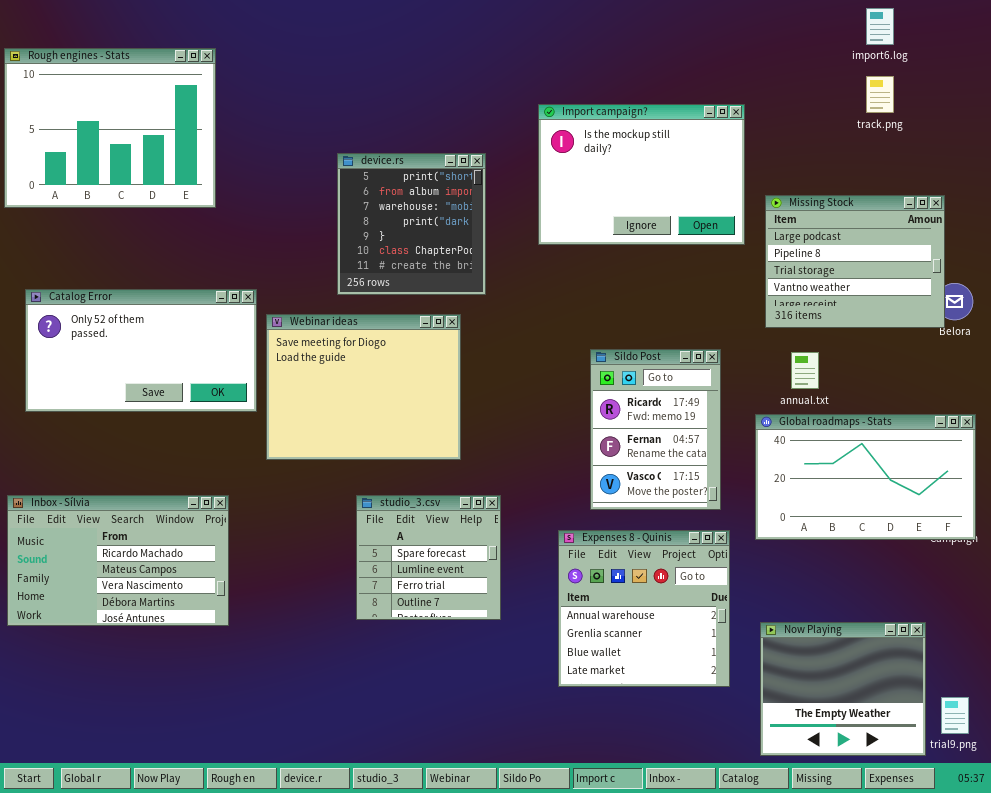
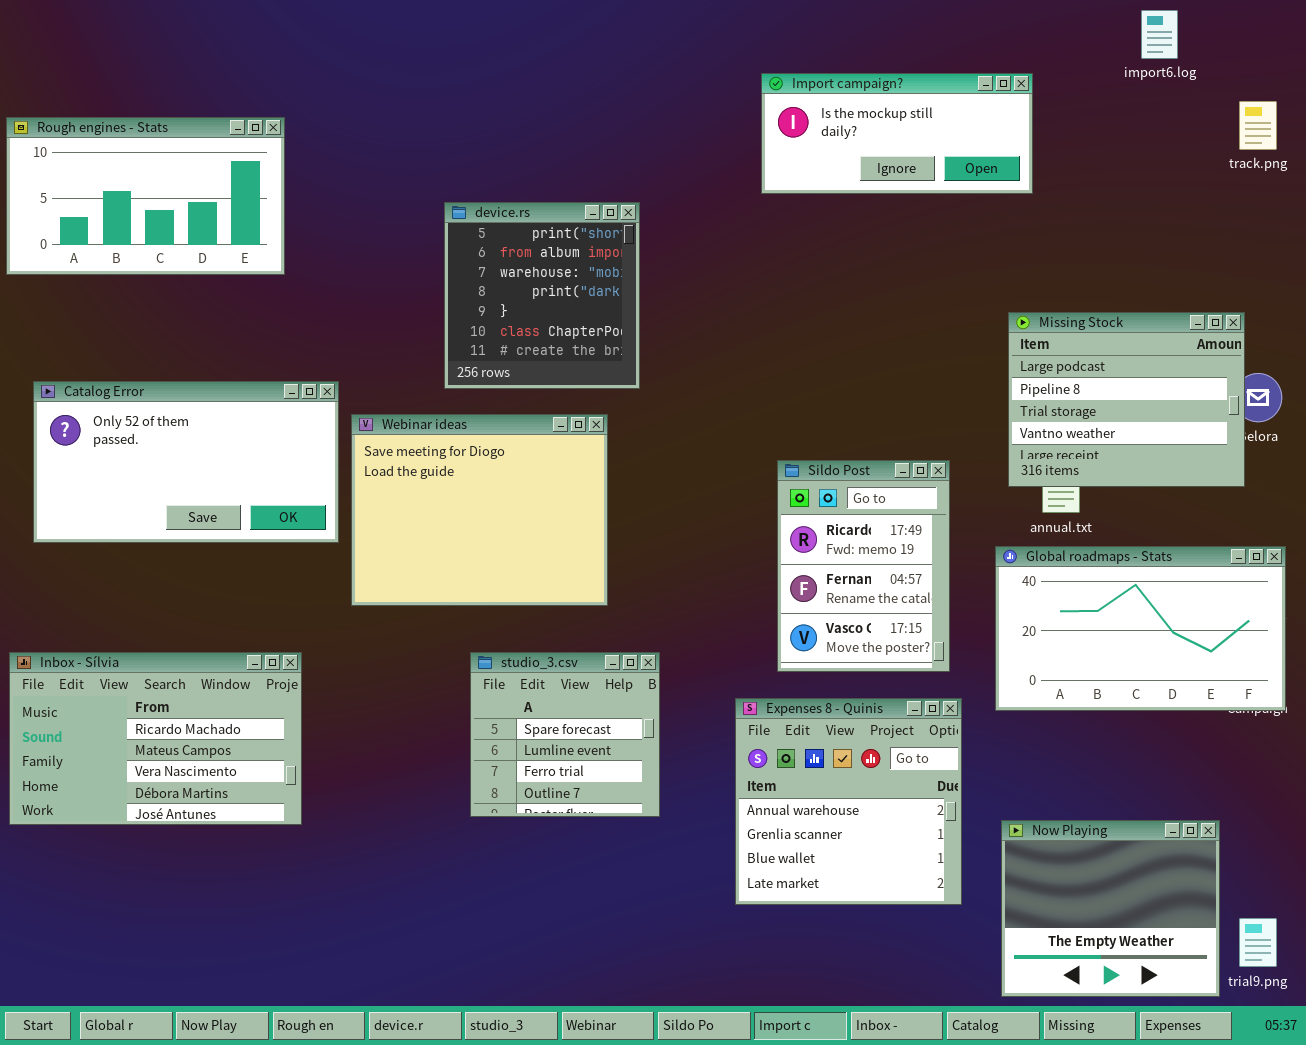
Rough engines - Stats: [4,48,216,208] -> [6,117,285,275], resized
track.png: [866,76,894,113] -> [1239,101,1277,150], moved
Import campaign?: [538,104,745,245] -> [761,73,1033,194], moved, resized
Missing Stock: [765,195,945,328] -> [1008,312,1245,487], moved

